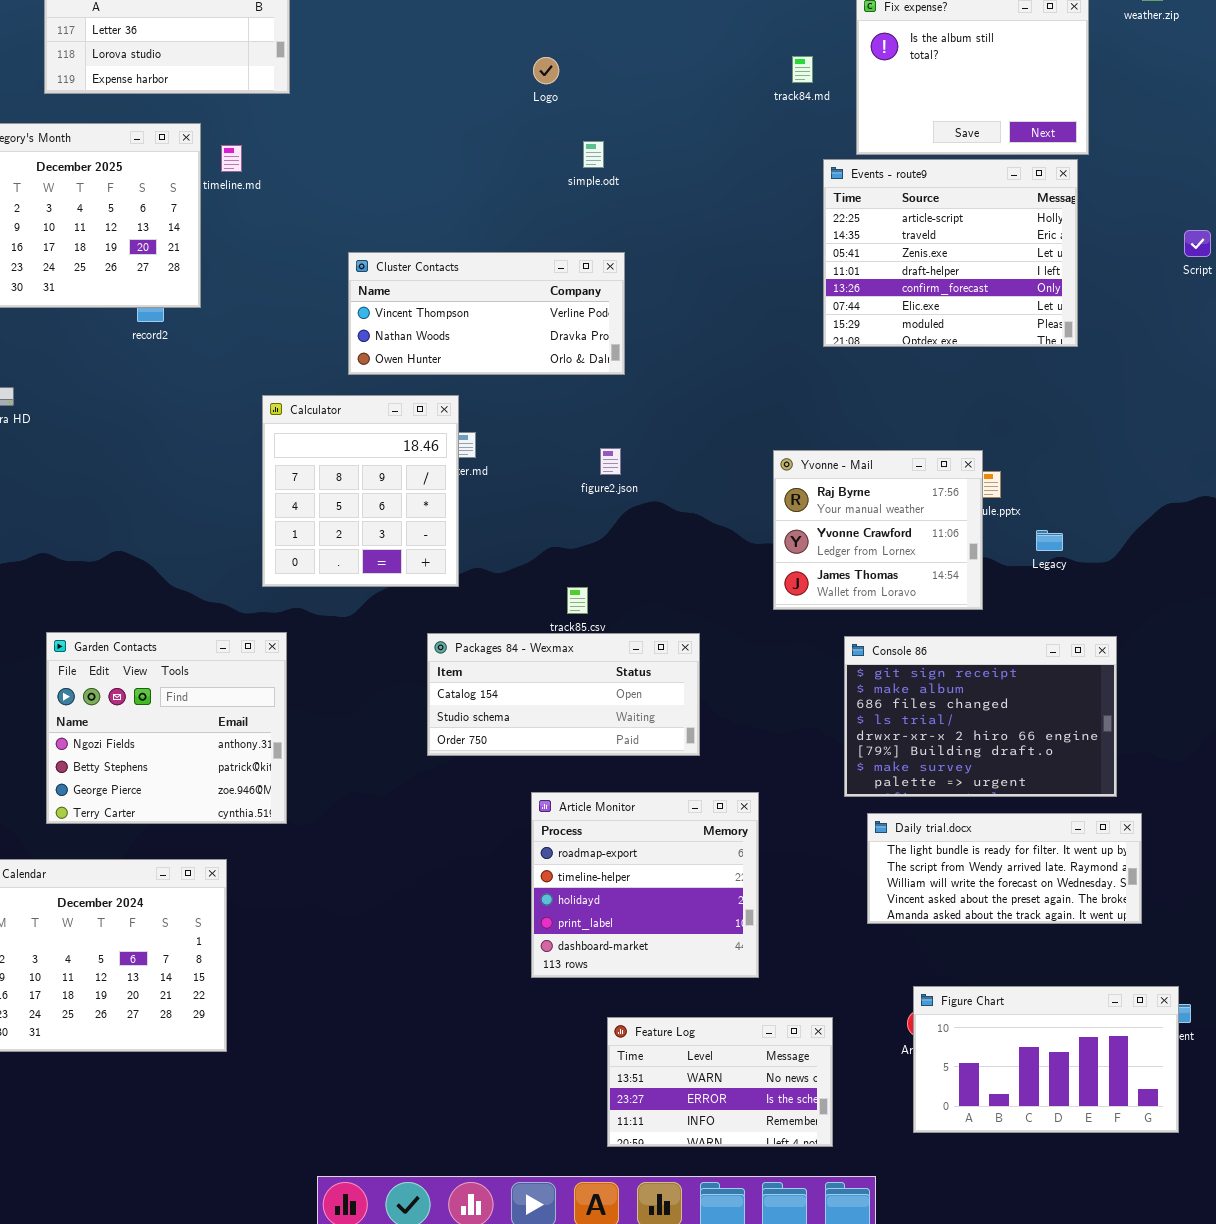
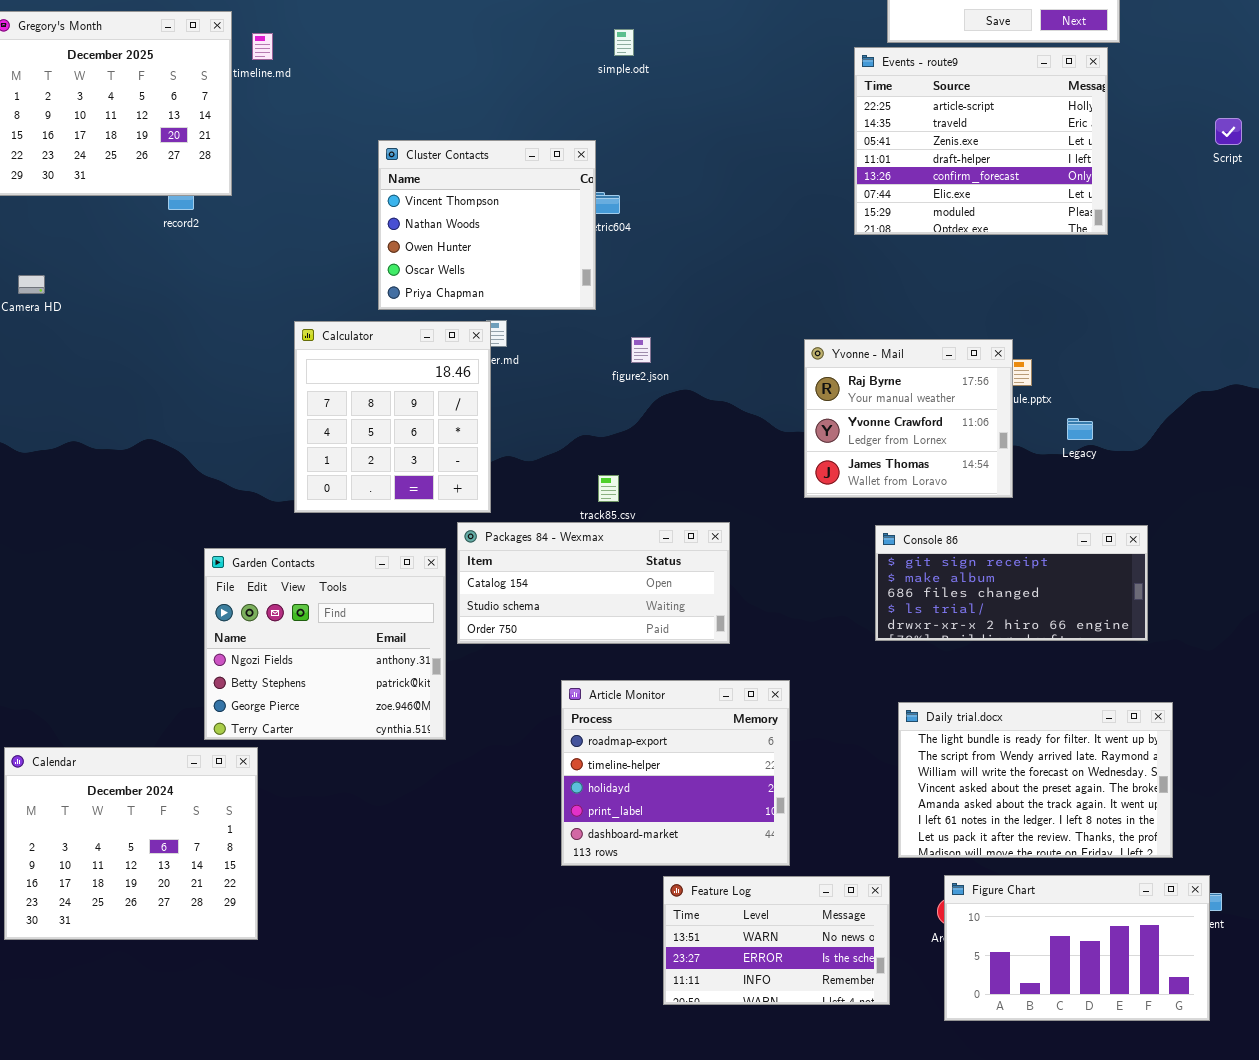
Cluster Contacts: [348,252,625,375] -> [378,140,596,310], resized
Calculator: [262,395,459,587] -> [294,321,491,513], moved
Garden Contacts: [46,632,287,824] -> [204,548,446,740], moved
Console 86: [844,636,1117,797] -> [875,525,1148,641], resized
Daily trial.docx: [867,813,1142,924] -> [898,702,1173,858], resized
Feature Log: [607,1017,833,1147] -> [663,876,890,1005], moved

